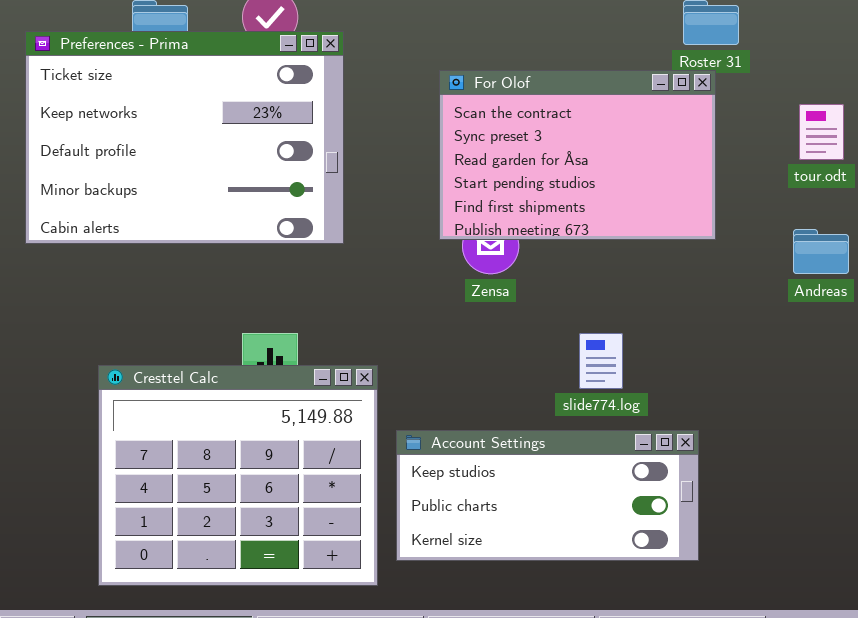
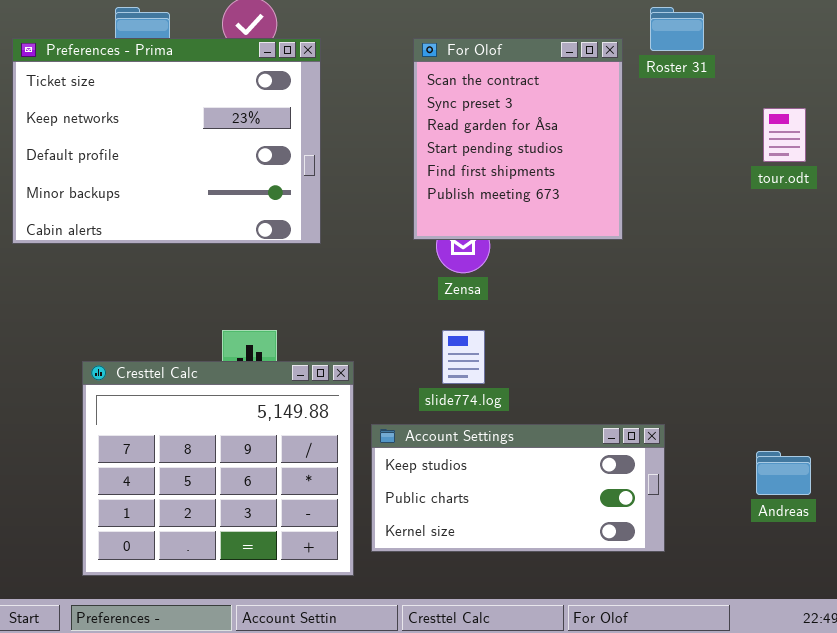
For Olof: [439,70,716,240] -> [413,38,623,240], resized
Andreas: [793,229,849,274] -> [756,451,811,495], moved
slide774.log: [579,333,623,389] -> [442,330,485,384], moved

